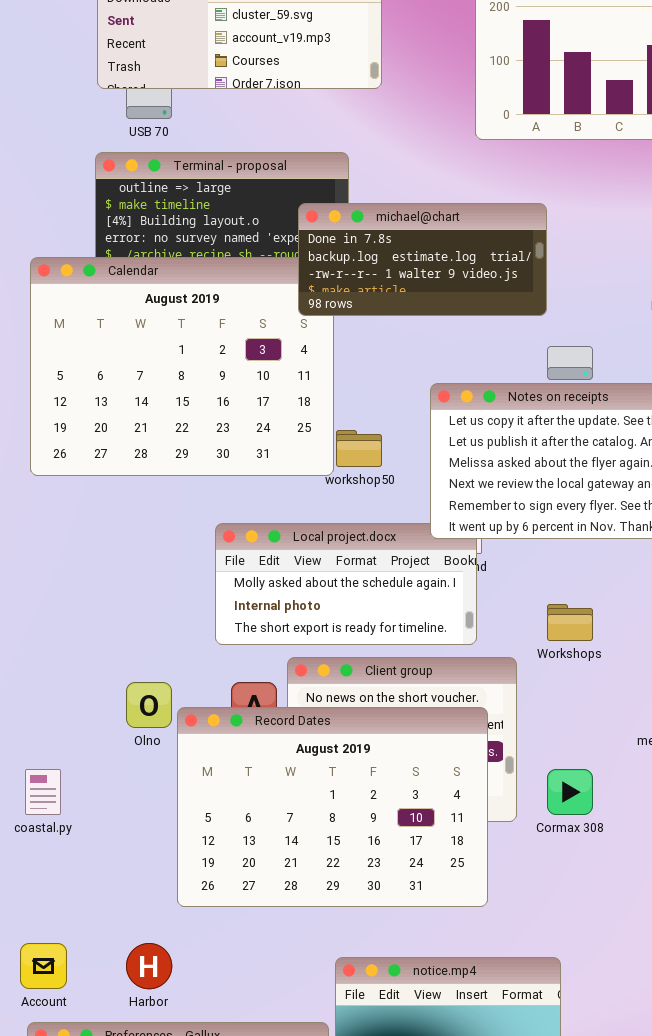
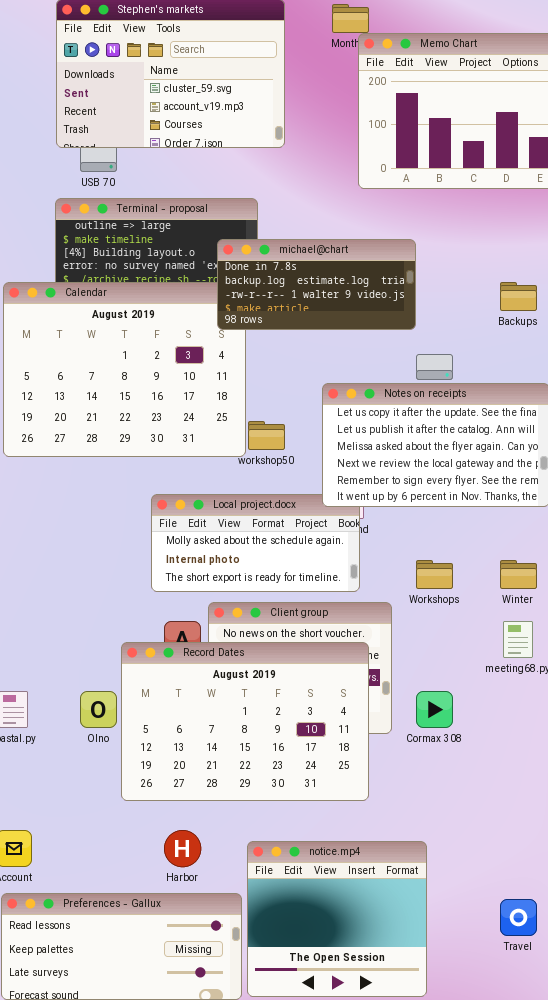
Olno: [126,682,172,728] -> [80,691,117,728], moved
Harbor: [126,943,172,989] -> [164,830,201,867], moved

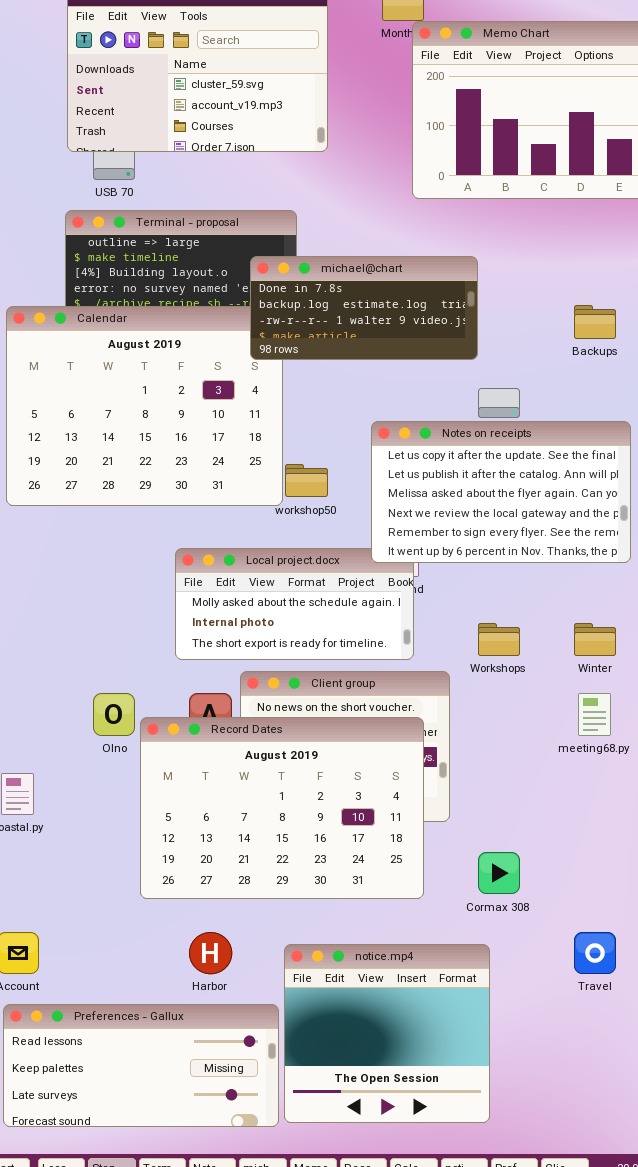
Olno: [80,691,117,728] -> [93,693,135,736], moved
Cormax 308: [416,691,453,728] -> [478,852,520,894], moved
Travel: [500,899,537,936] -> [574,932,616,974], moved

